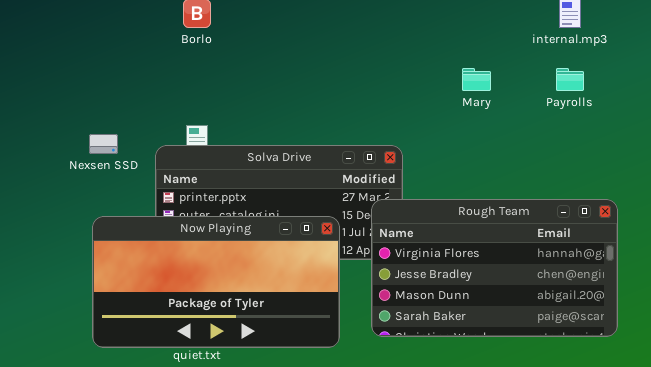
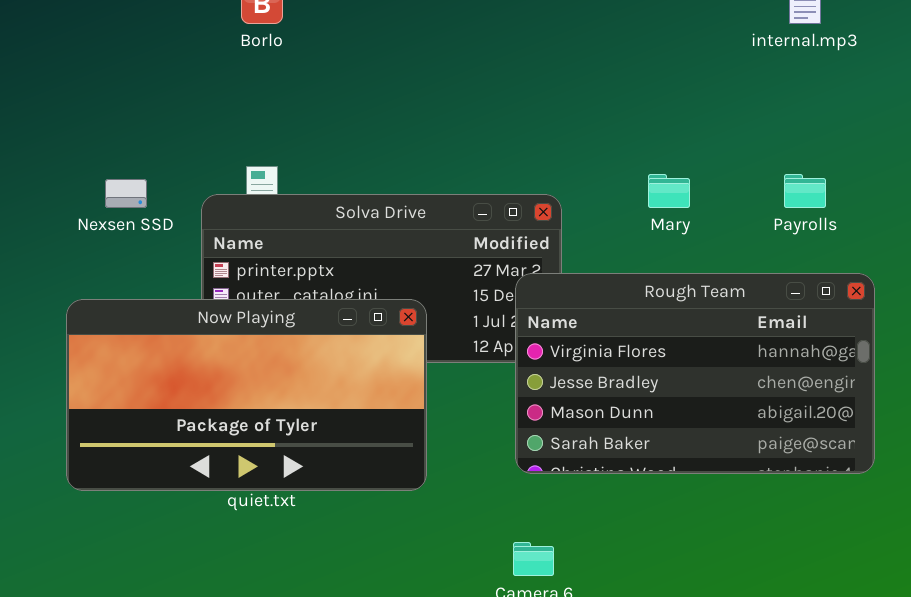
Mary: [462,68,491,91] -> [648,174,690,208], moved
Payrolls: [556,68,584,91] -> [784,174,826,208], moved
Now Playing: [92,216,340,348] -> [66,299,427,491], moved

